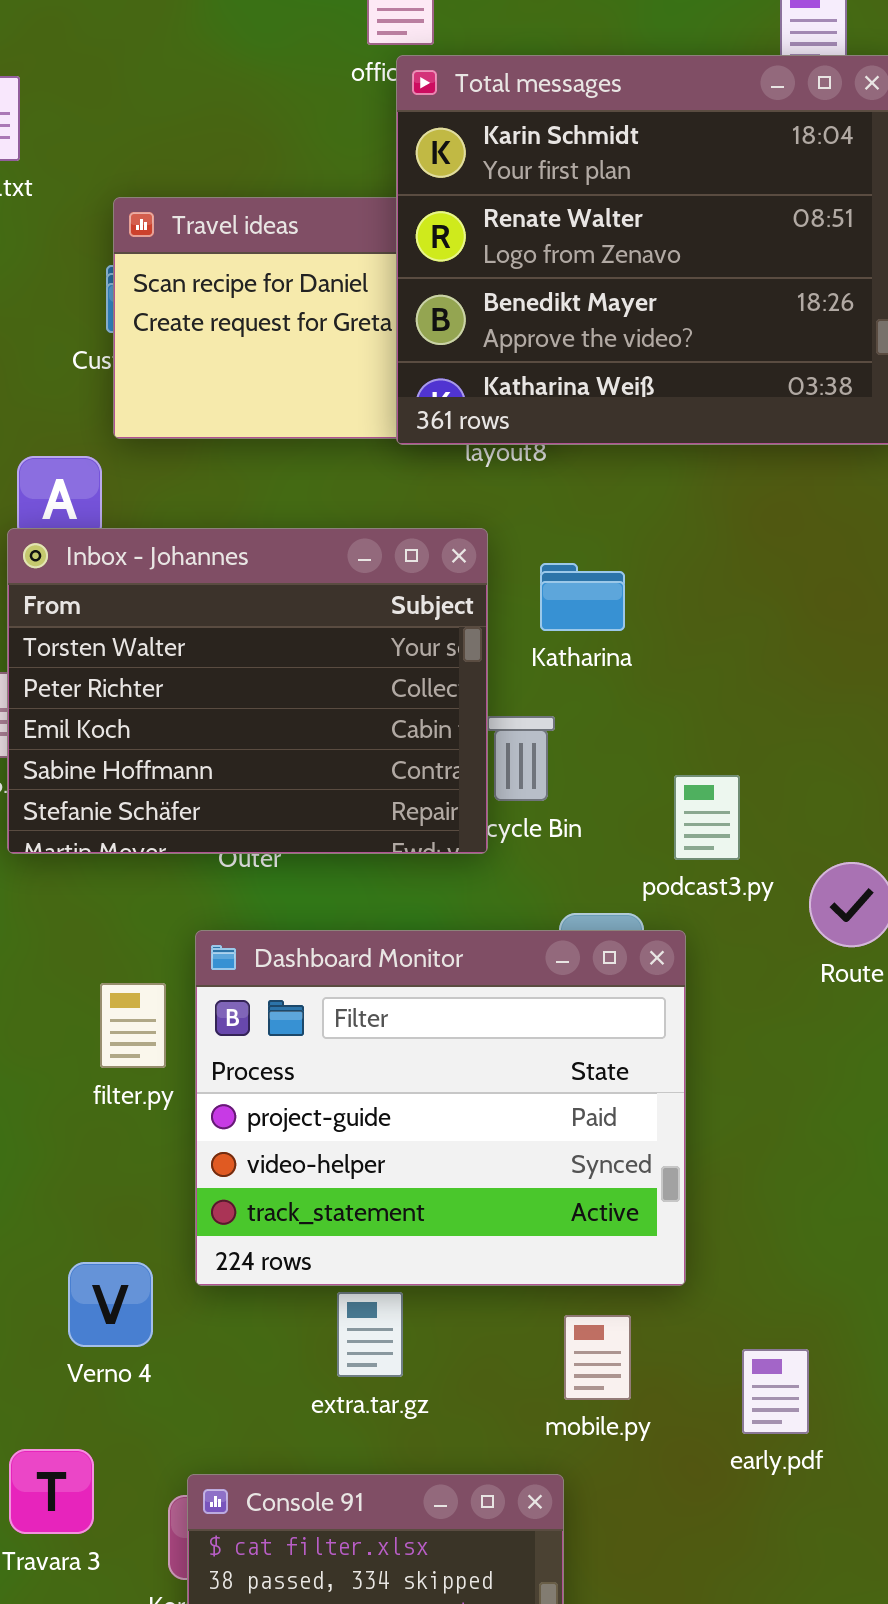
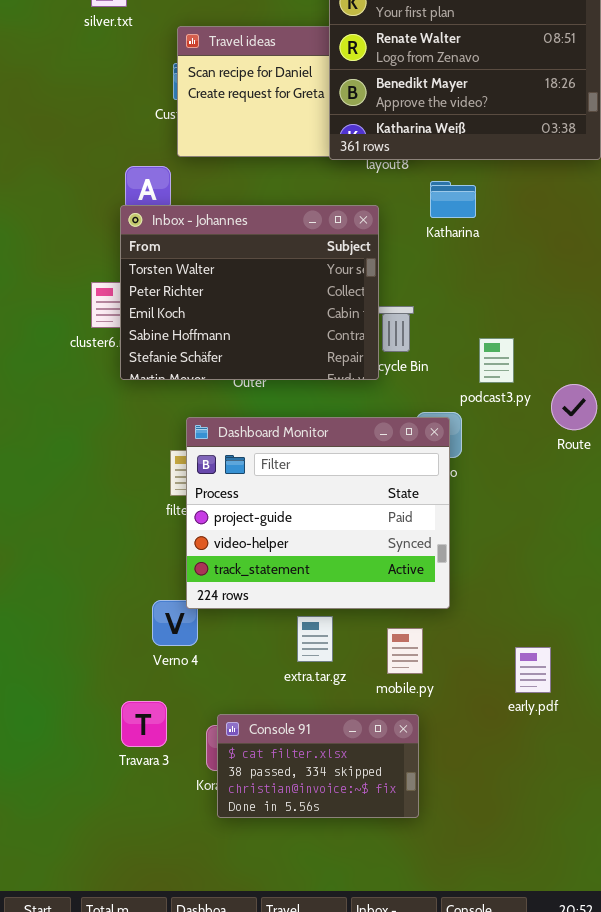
Katharina: [540,563,625,631] -> [430,181,476,218], moved
Dashboard Monitor: [195,930,686,1286] -> [186,417,450,609], moved
mobile.py: [564,1315,631,1400] -> [387,628,423,674], moved

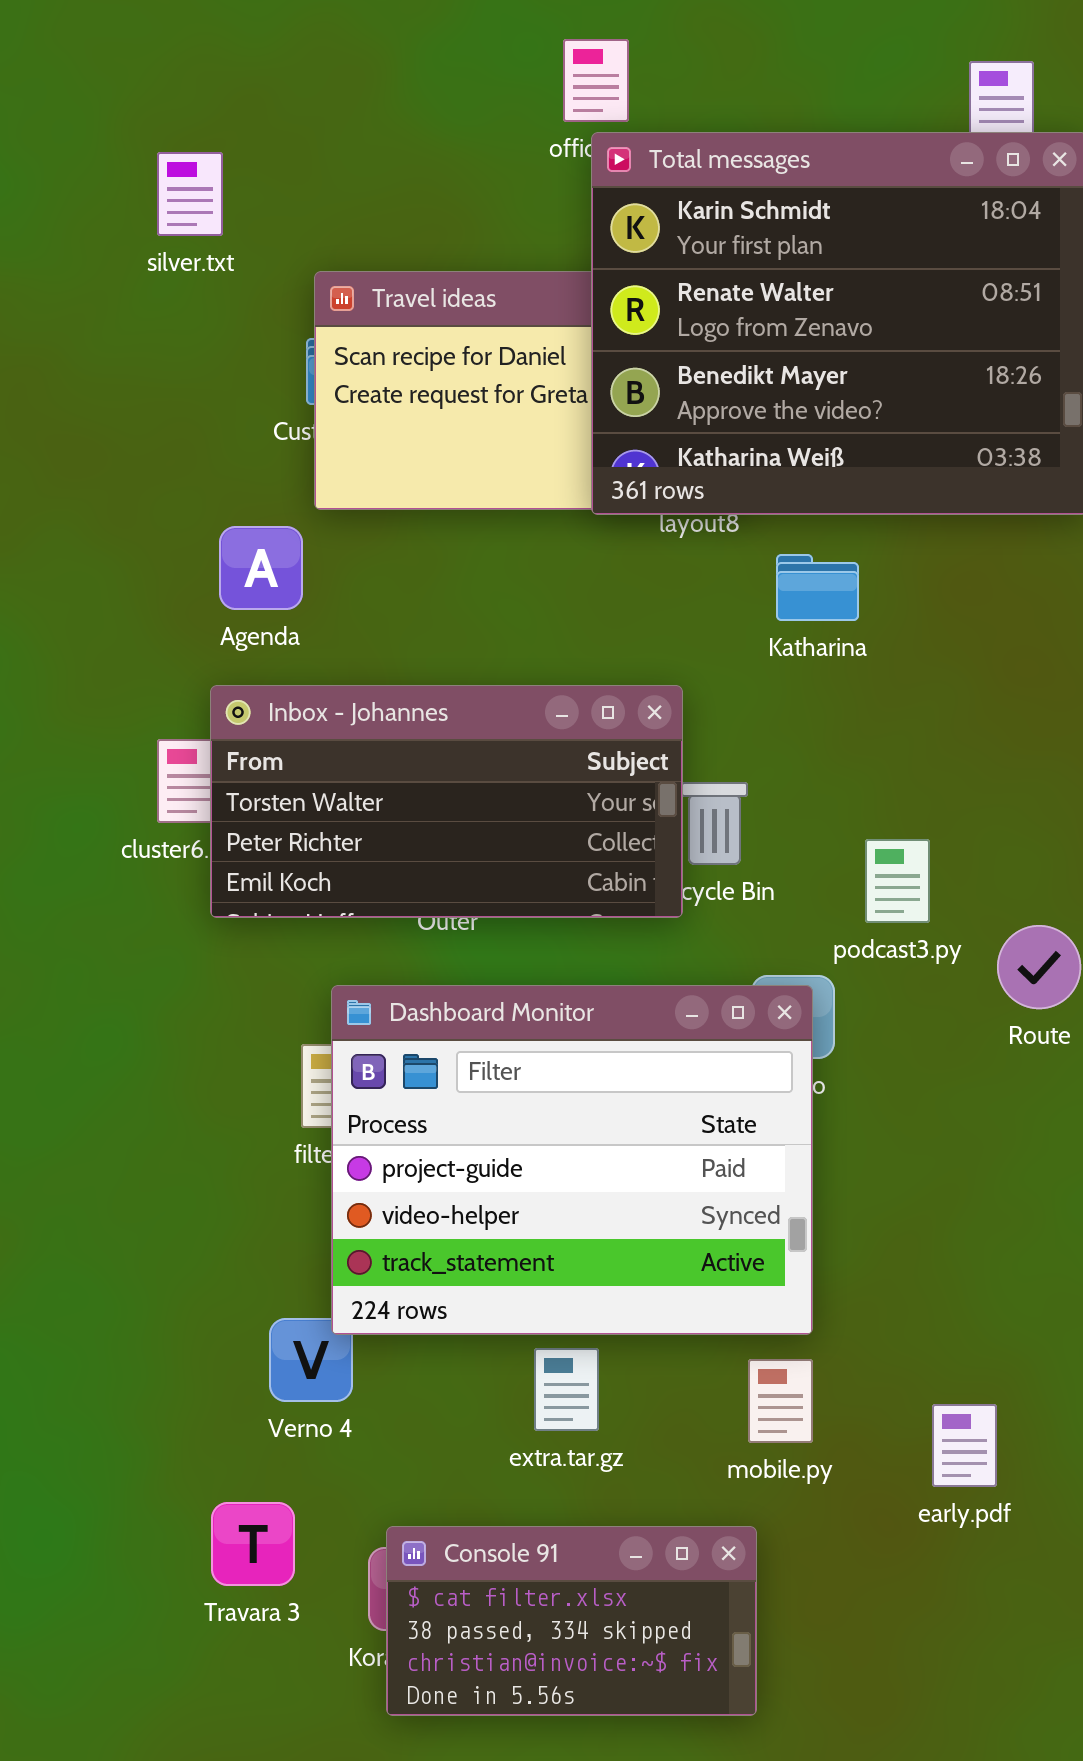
Inbox - Johannes: [120,205,379,380] -> [210,685,683,918], resized
mobile.py: [387,628,423,674] -> [748,1359,813,1443], moved

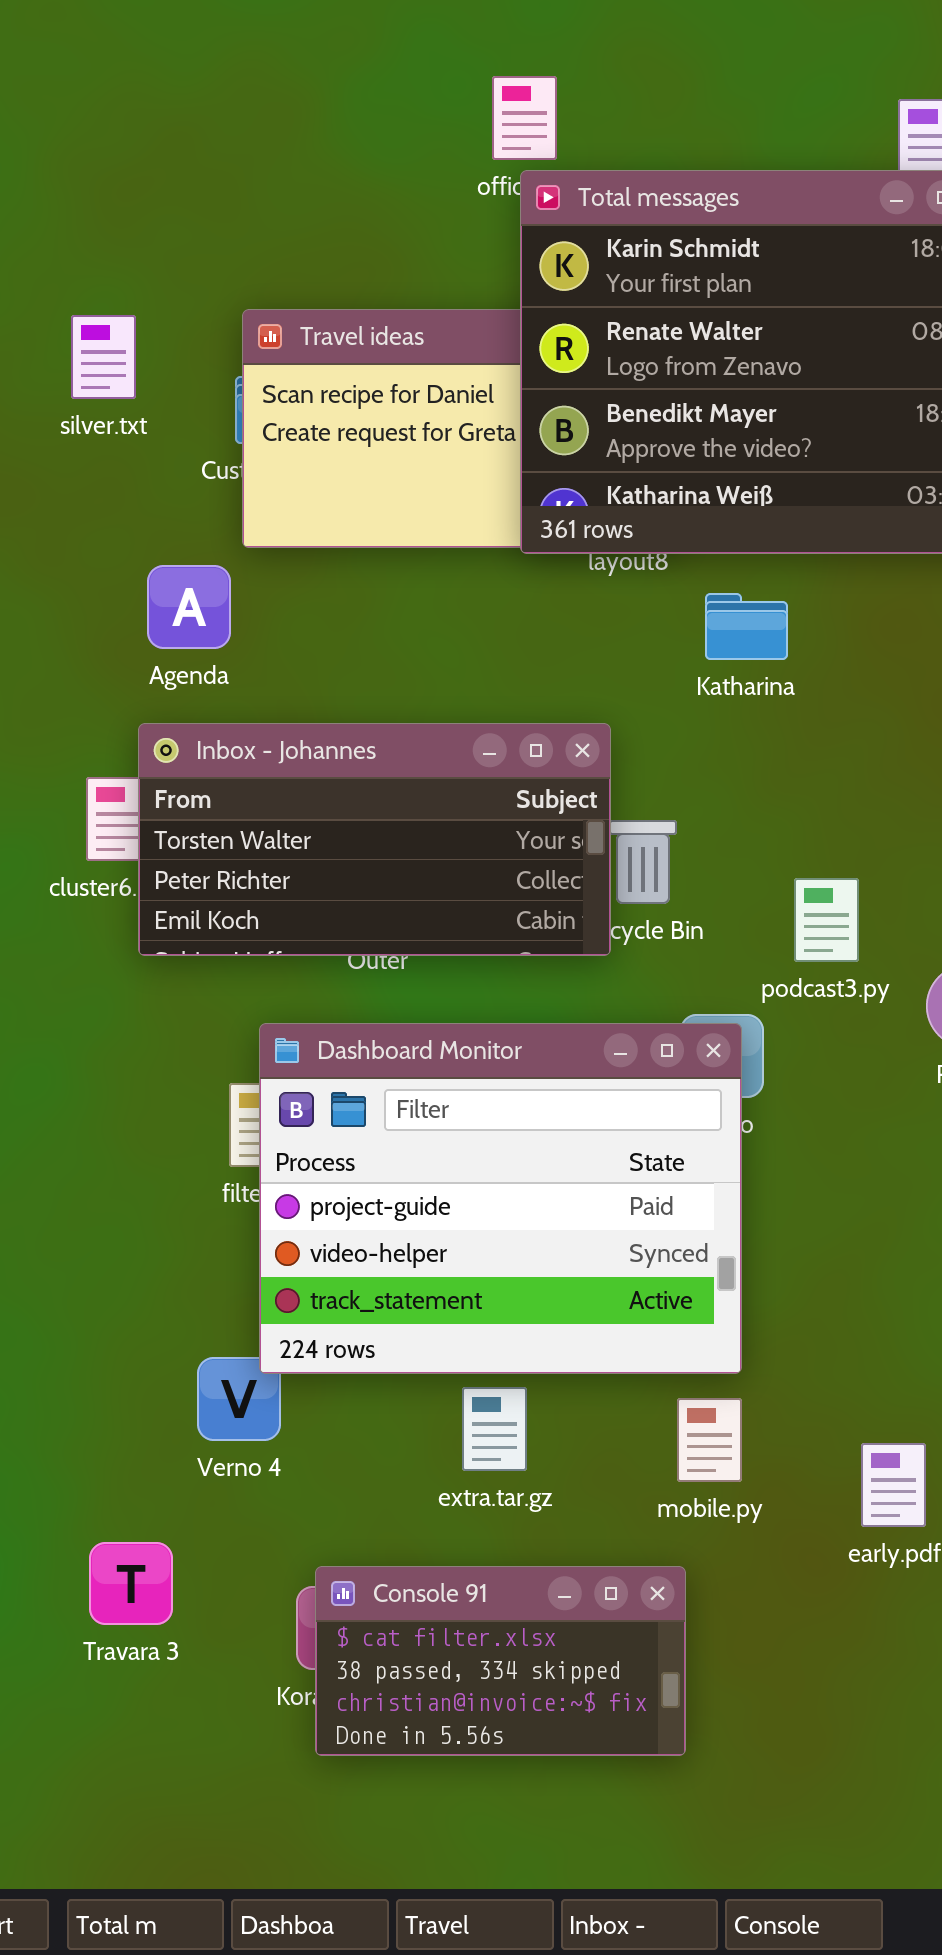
silver.txt: [157,152,223,236] -> [71,315,136,399], moved
Travara 3: [211,1502,295,1586] -> [89,1542,173,1625], moved

